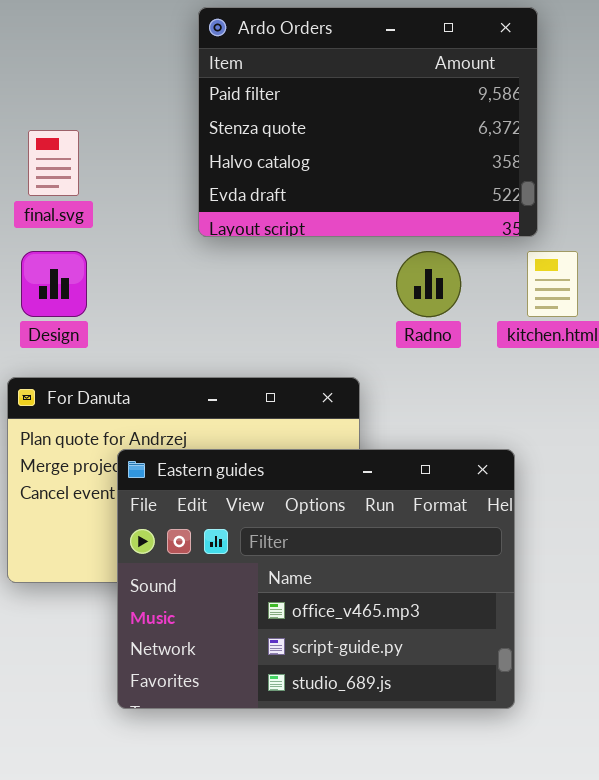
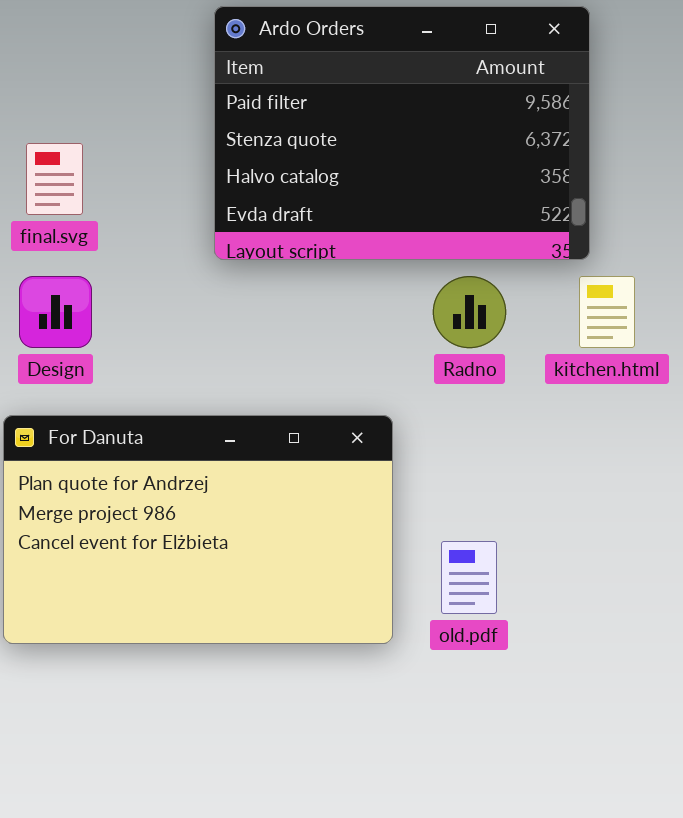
Eastern guides: [117,449,515,709] -> none, closed

